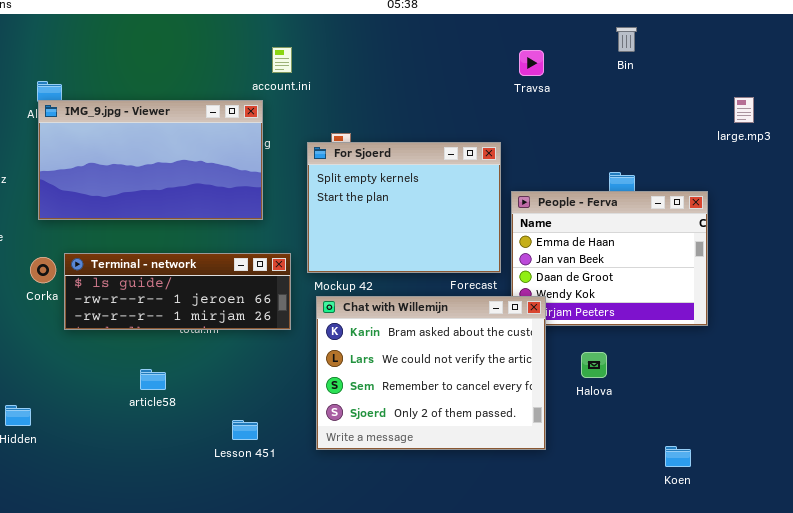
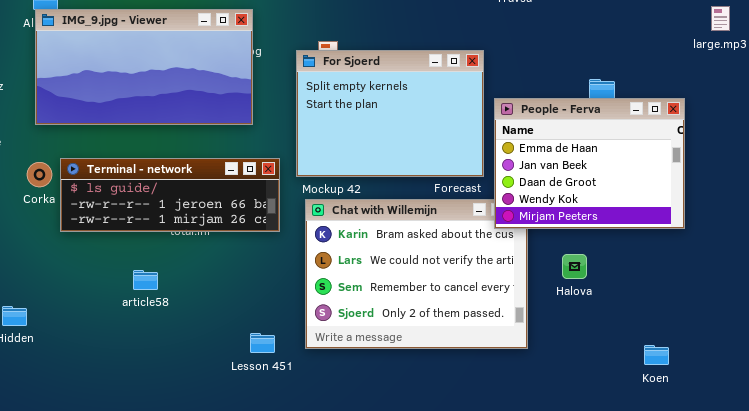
People - Ferva: [511,191,708,326] -> [494,98,685,229], raised
Lesson 451: [232,420,258,440] -> [250,333,275,353], moved

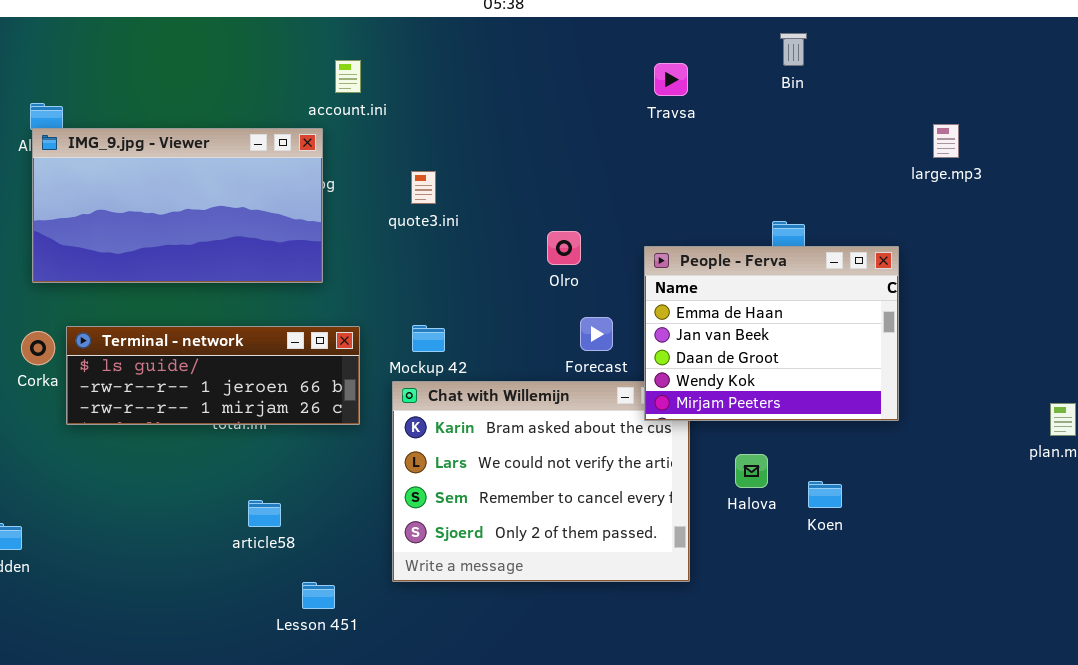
For Sjoerd: [296,50,484,177] -> none, closed
article58: [133,270,158,290] -> [248,500,281,527], moved
Lesson 451: [250,333,275,353] -> [302,582,335,609], moved
Koen: [644,345,669,365] -> [808,481,842,508], moved

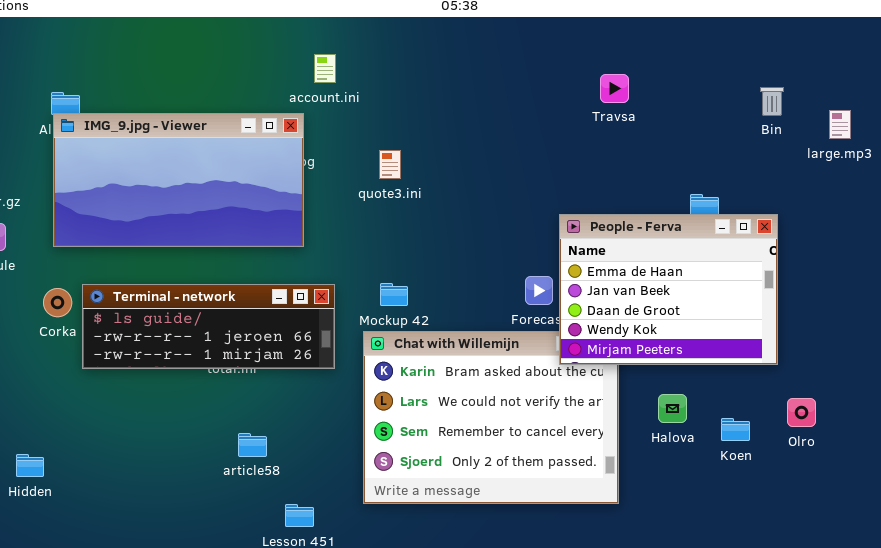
Bin: [780,33,807,66] -> [760,87,784,116], moved
Travsa: [654,63,688,96] -> [600,74,629,103], moved
Olro: [547,231,581,265] -> [787,398,816,427], moved
People - Ferva: [644,246,899,421] -> [559,214,778,365], moved

